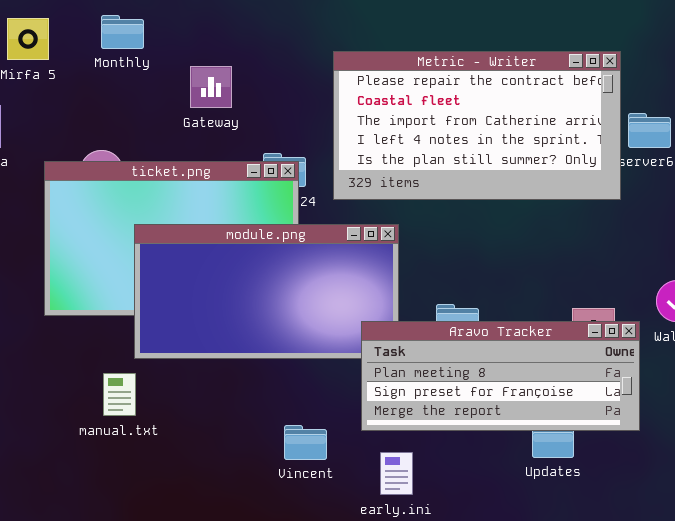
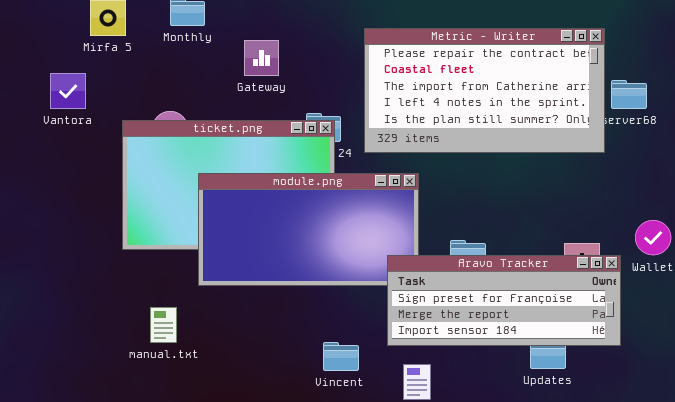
Aravo Tracker: [361,321,640,431] -> [387,255,621,346], scrolled down 1 row
manual.txt: [103,373,136,416] -> [150,307,177,343], moved

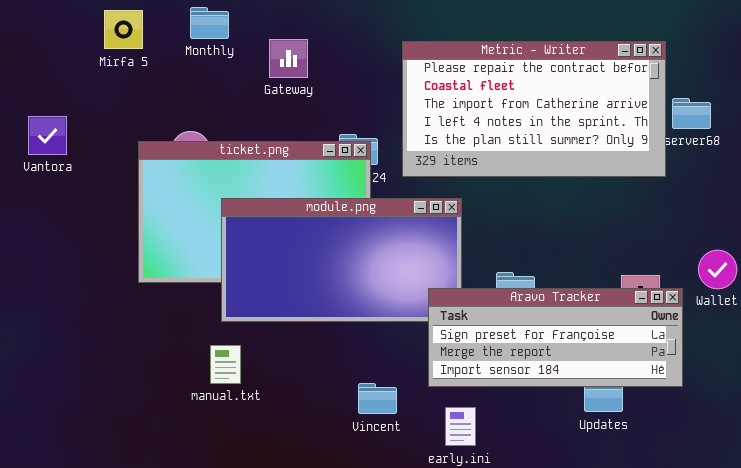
Gateway: [244,40,279,76] -> [269,39,308,78], moved
Vantora: [50,73,86,109] -> [28,116,67,155], moved
manual.txt: [150,307,177,343] -> [210,345,241,384], moved

